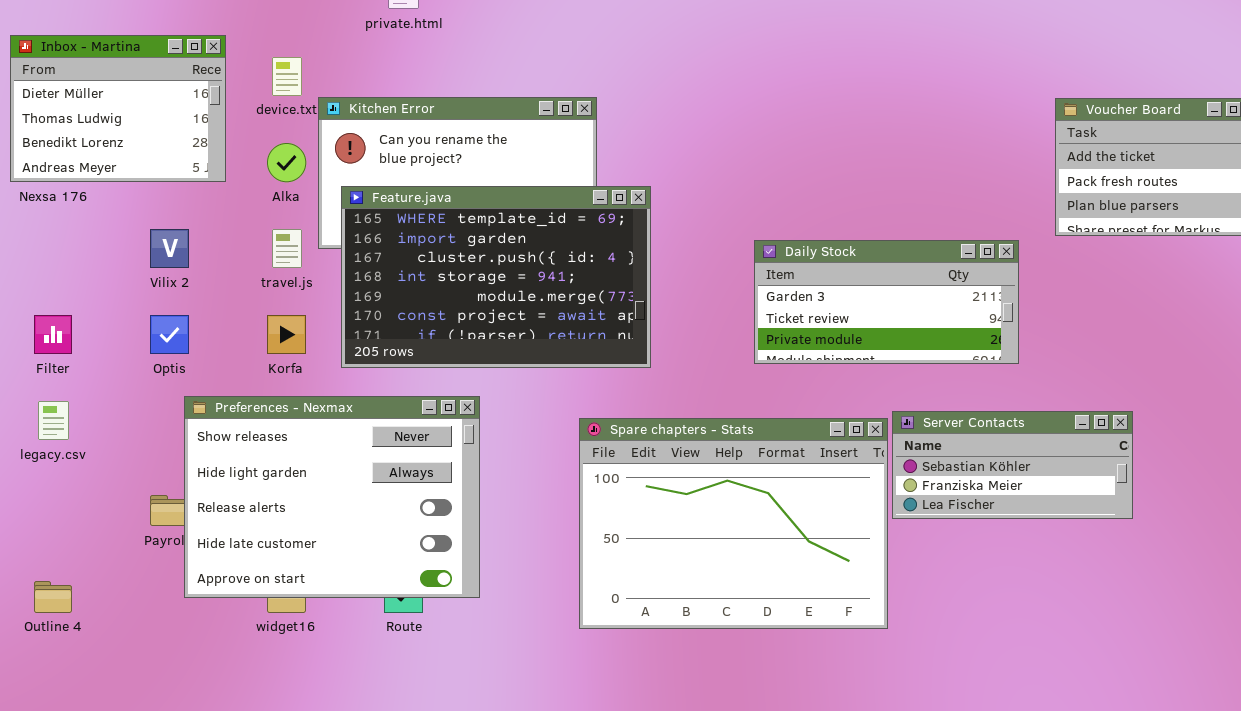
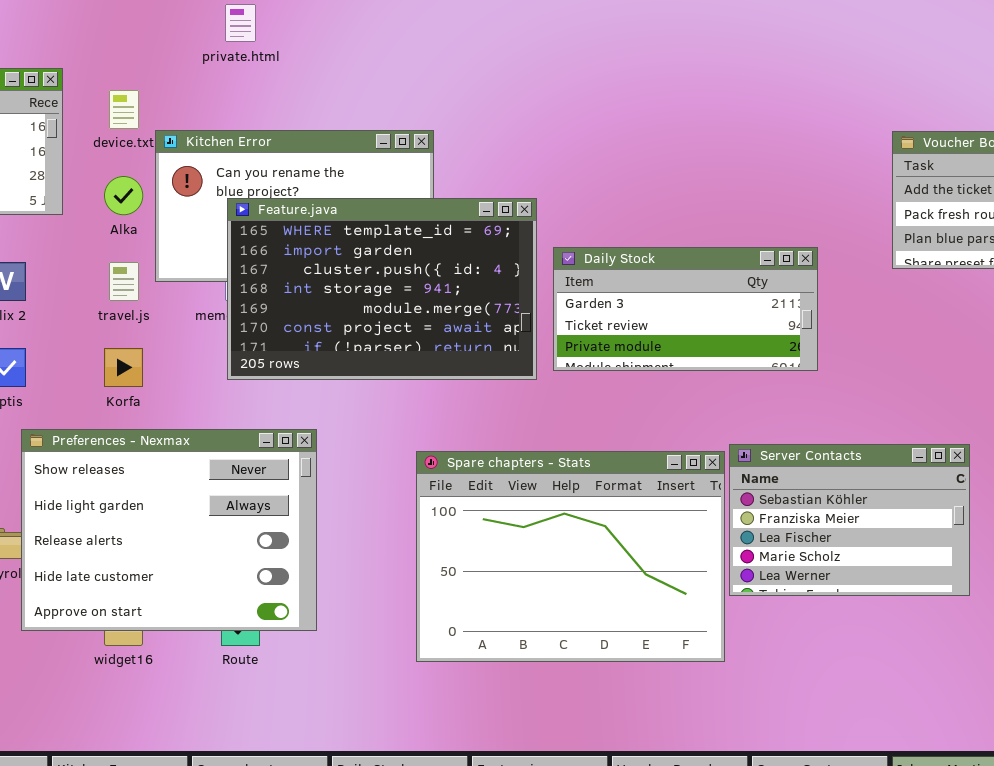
Feature.java: [341,186,651,368] -> [227,198,537,380], moved
Daily Stock: [754,240,1019,364] -> [553,247,818,371], moved
Server Contacts: [892,411,1133,519] -> [729,444,970,596], resized

